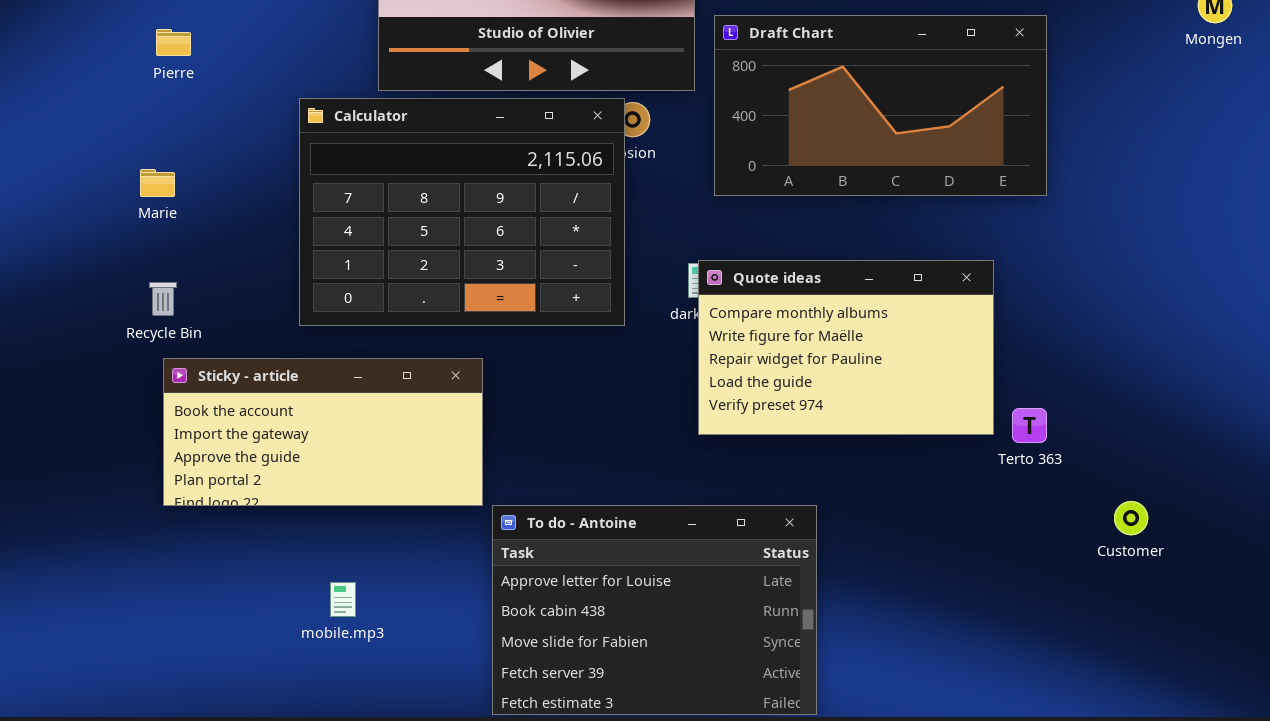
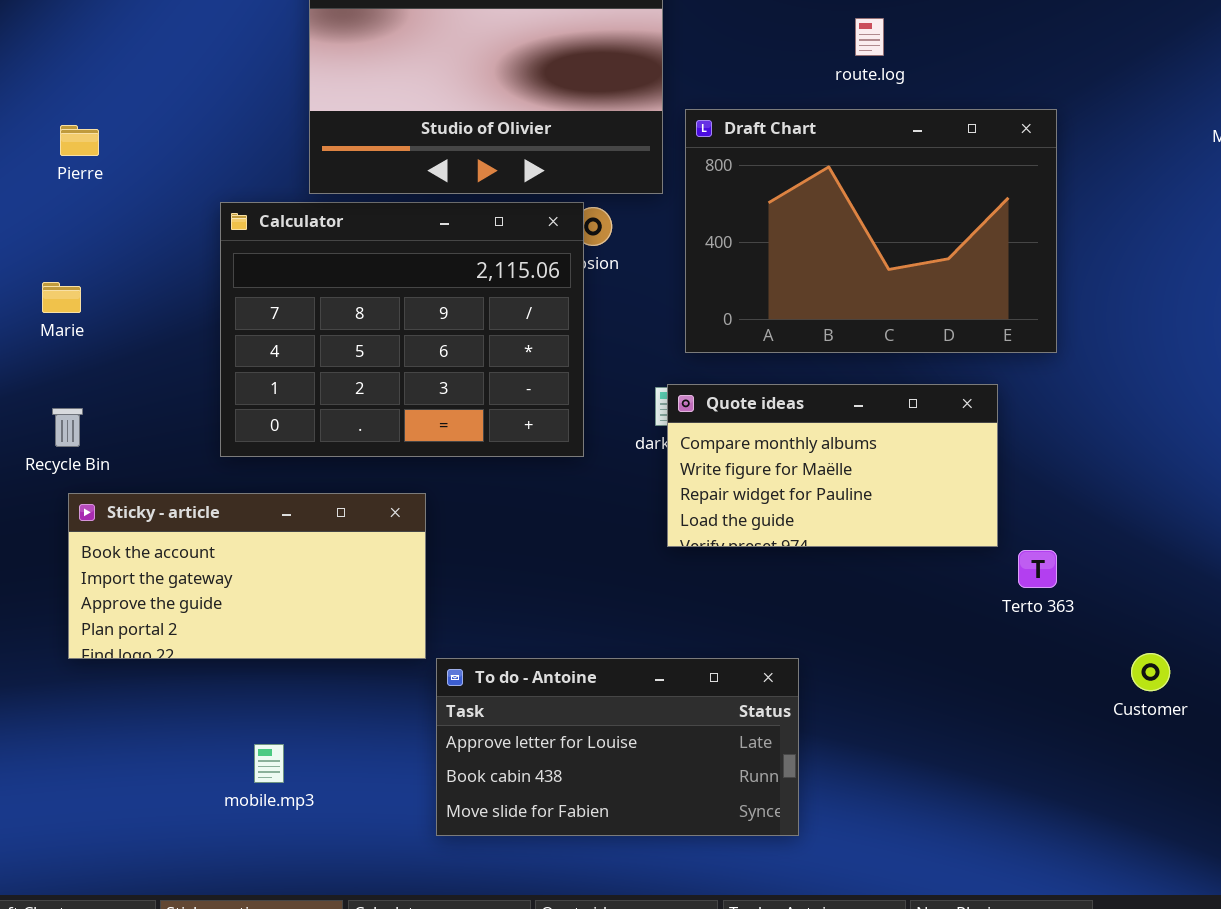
Draft Chart: [714,15,1047,196] -> [685,109,1057,353], resized
Quote ideas: [698,260,994,435] -> [667,384,998,547], resized
To do - Antoine: [492,505,817,715] -> [436,658,799,836], resized

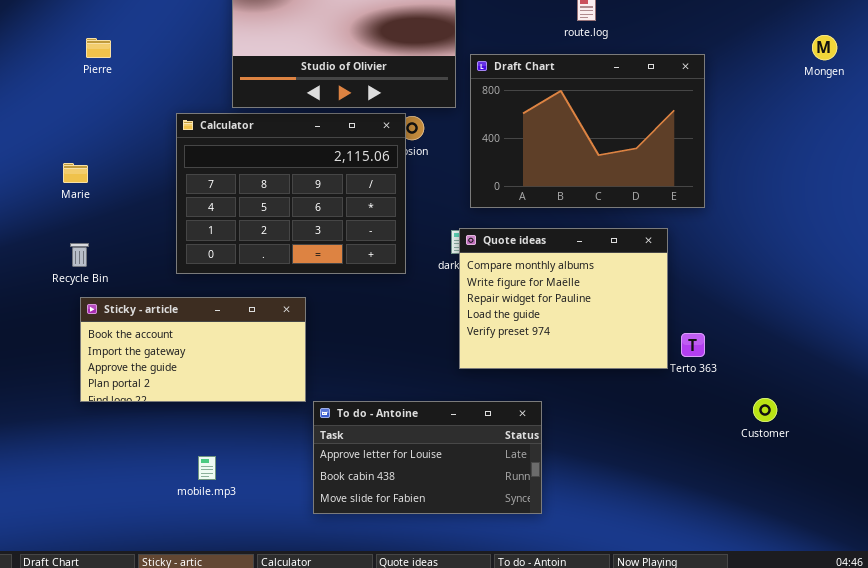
Pierre: [60,125,99,156] -> [86,38,111,58], moved
Quote ideas: [667,384,998,547] -> [459,228,668,369], resized

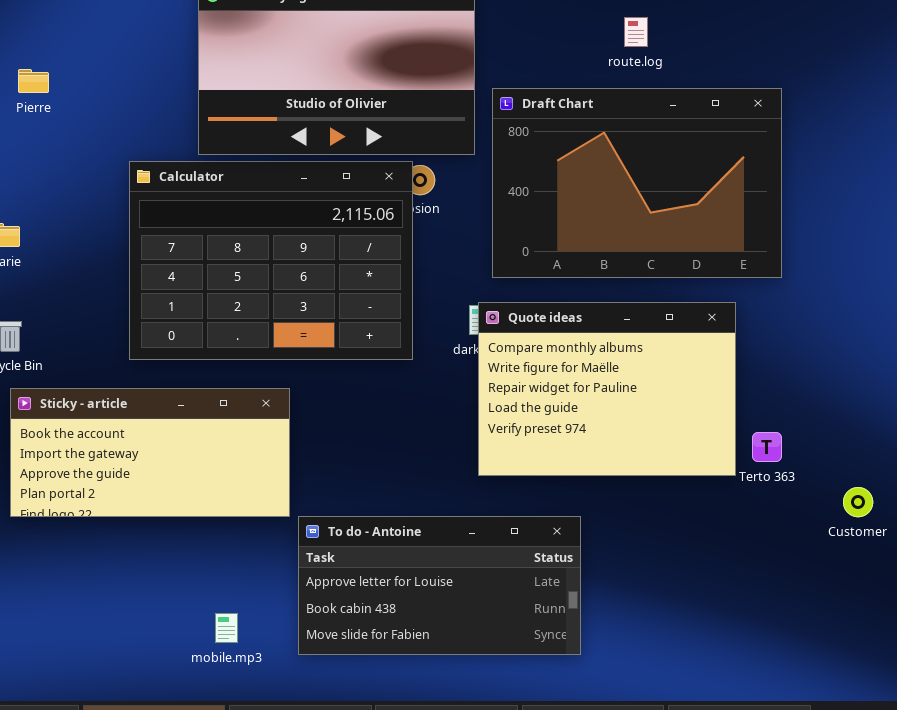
Customer: [753,398,777,422] -> [843,487,873,517], moved
mobile.mp3: [198,456,216,480] -> [215,613,238,643], moved

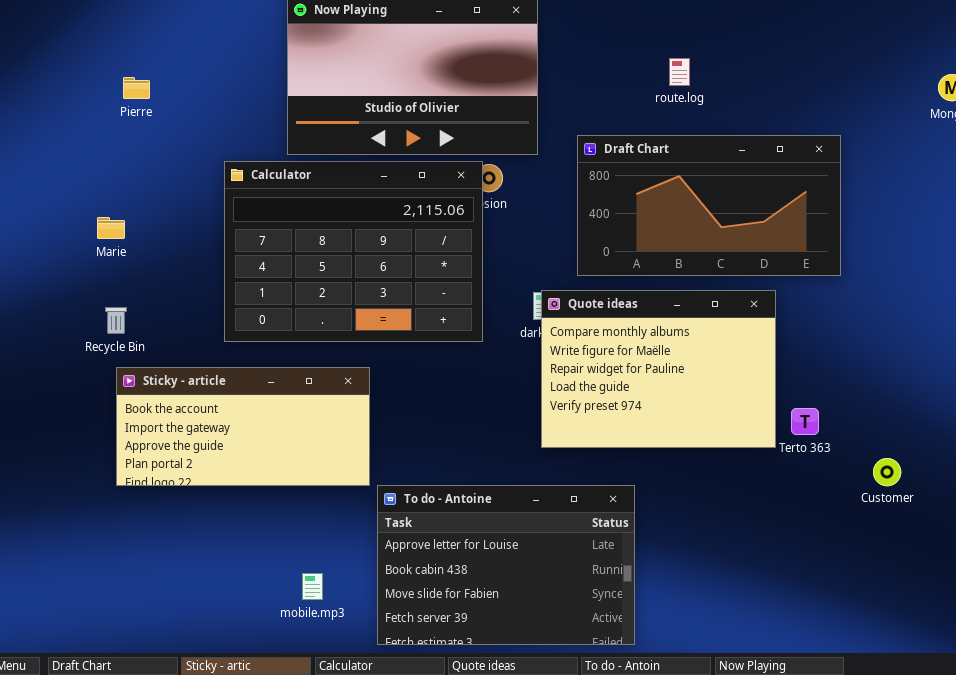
route.log: [624,17,648,47] -> [669,58,690,86], moved
Draft Chart: [492,88,782,278] -> [577,135,841,276], moved, resized
To do - Antoine: [298,516,581,655] -> [377,485,635,645], resized

